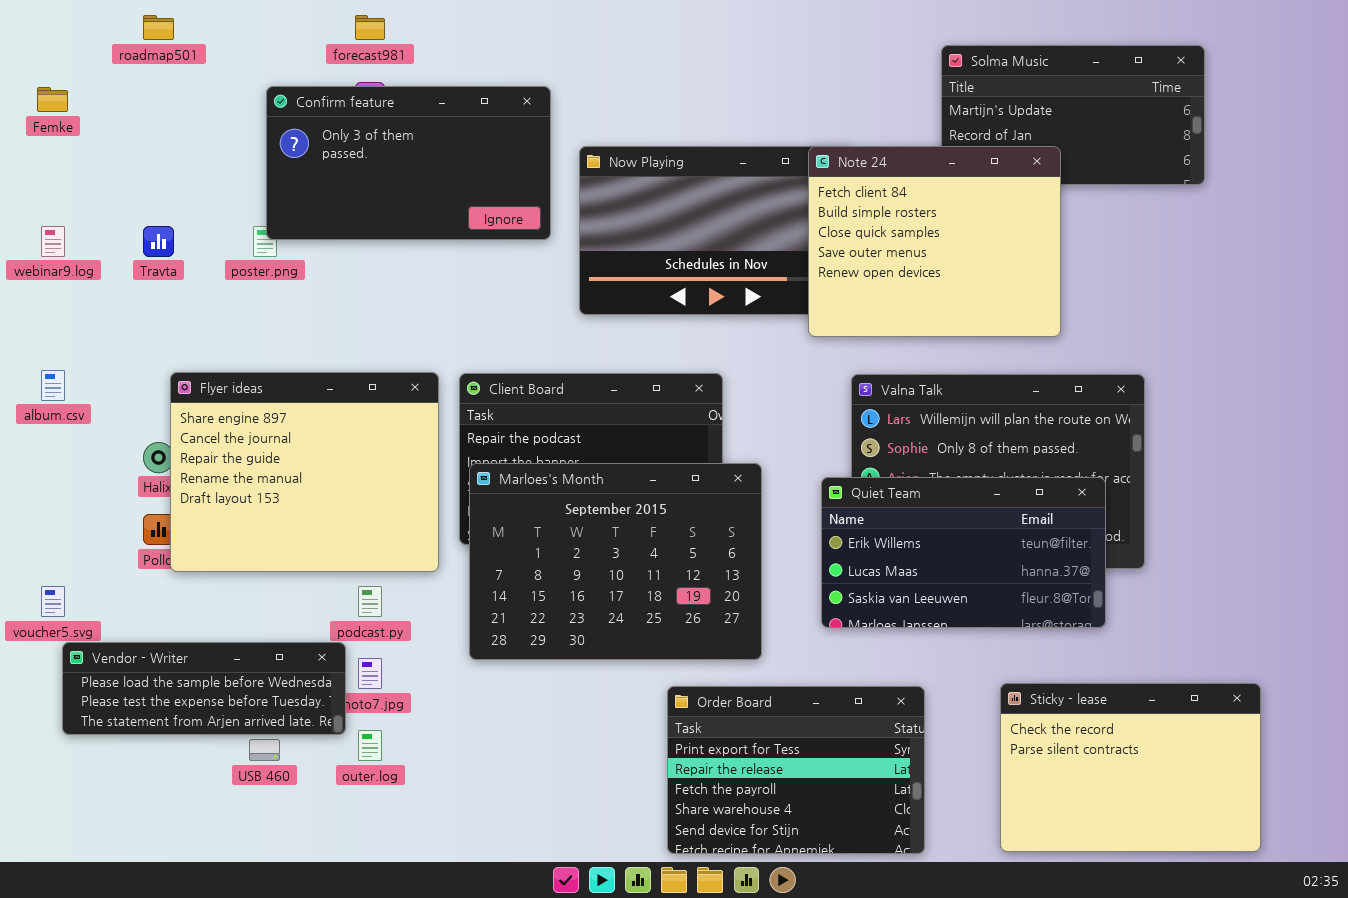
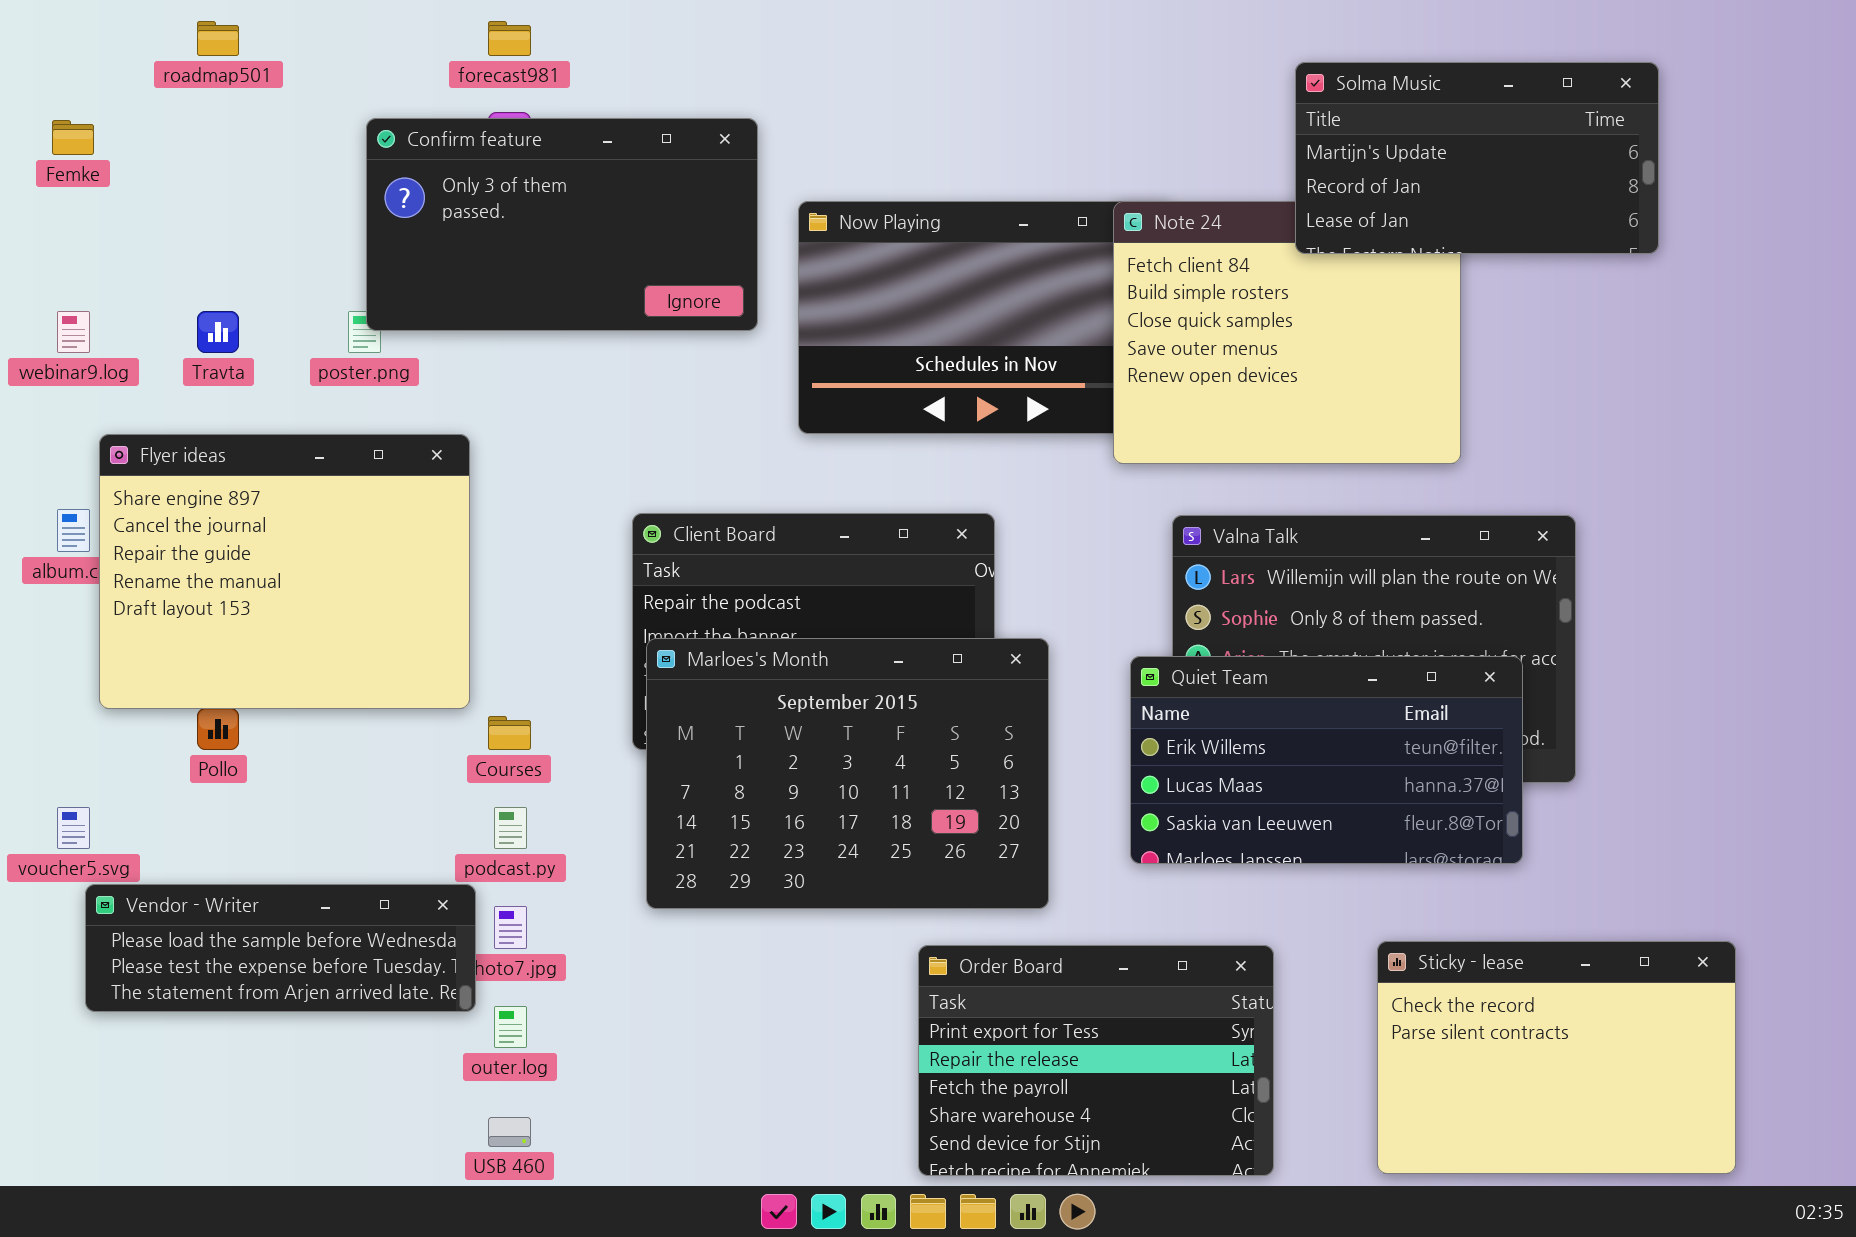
Solma Music: [941,45,1205,185] -> [1295,62,1659,254], raised
Flyer ideas: [170,372,439,572] -> [99,434,470,709], moved
USB 460: [249,739,280,761] -> [488,1117,531,1147], moved

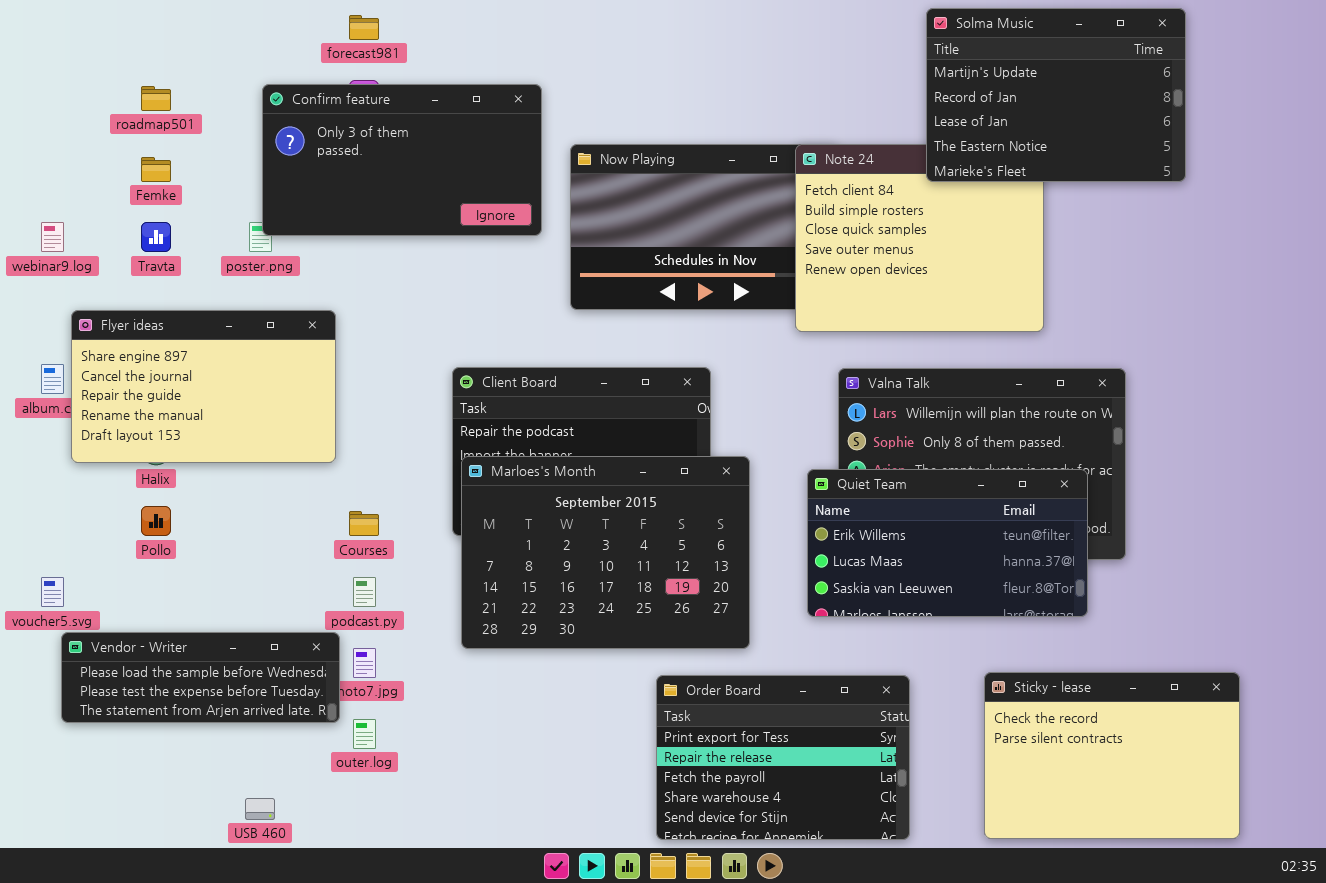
roadmap501: [197,21,239,56] -> [141,86,171,111], moved
Solma Music: [1295,62,1659,254] -> [926,8,1186,182], resized
Femke: [52,120,94,155] -> [141,157,171,182], moved
Flyer ideas: [99,434,470,709] -> [71,310,336,463], resized
USB 460: [488,1117,531,1147] -> [245,798,275,820], moved

